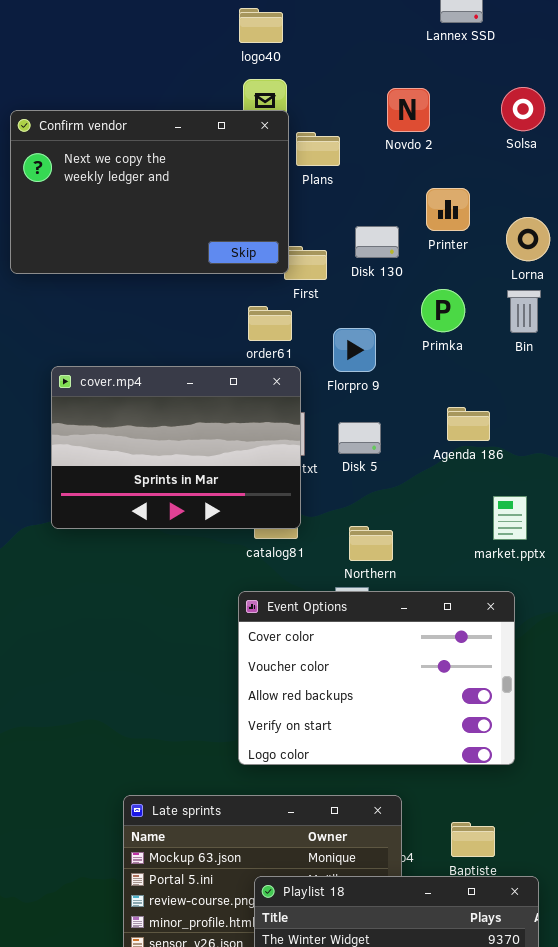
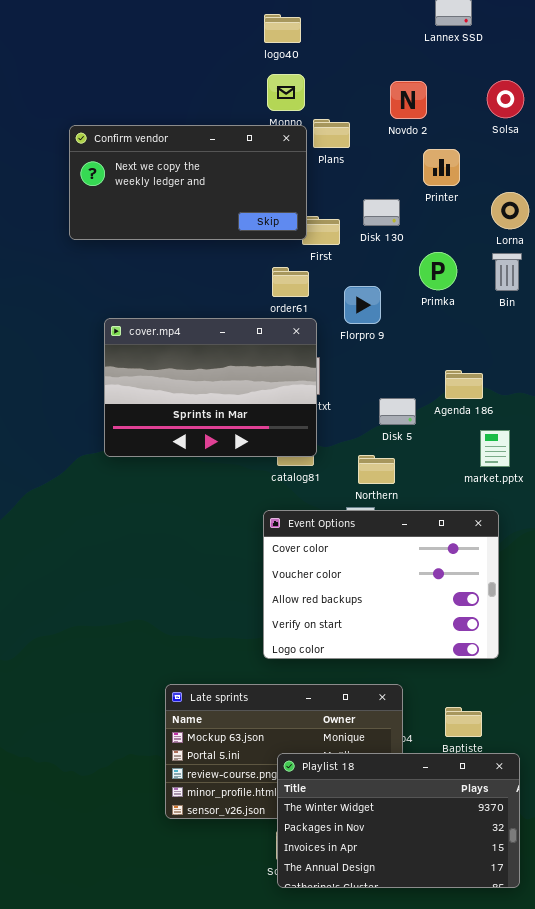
Confirm vendor: [10,110,289,274] -> [69,125,307,240], resized
Printer: [426,188,470,231] -> [423,149,460,186], moved
Agenda 186: [447,407,490,441] -> [445,370,483,399], moved
Disk 5: [338,422,381,454] -> [379,398,416,425], moved

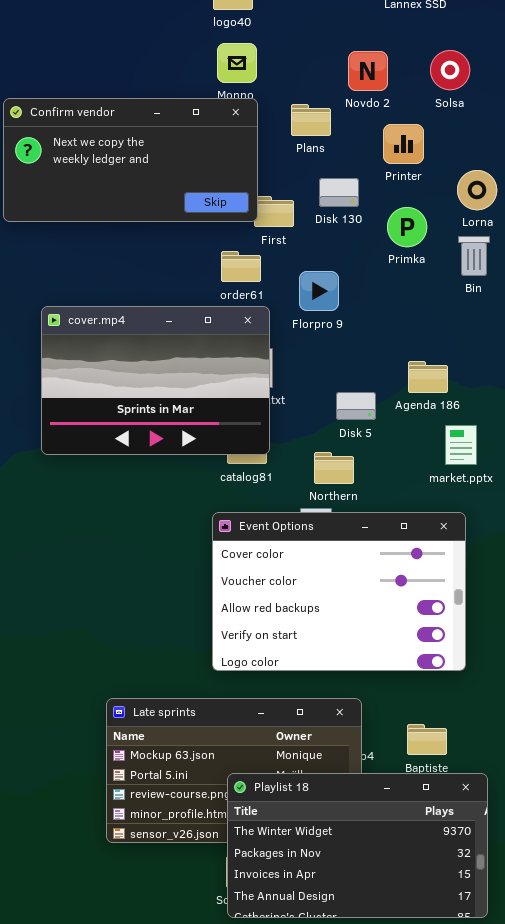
Solsa: [487,80,524,118] -> [430,50,470,90], moved
Plans: [313,119,350,148] -> [291,104,331,136], moved
Primka: [419,252,457,290] -> [387,207,427,247], moved

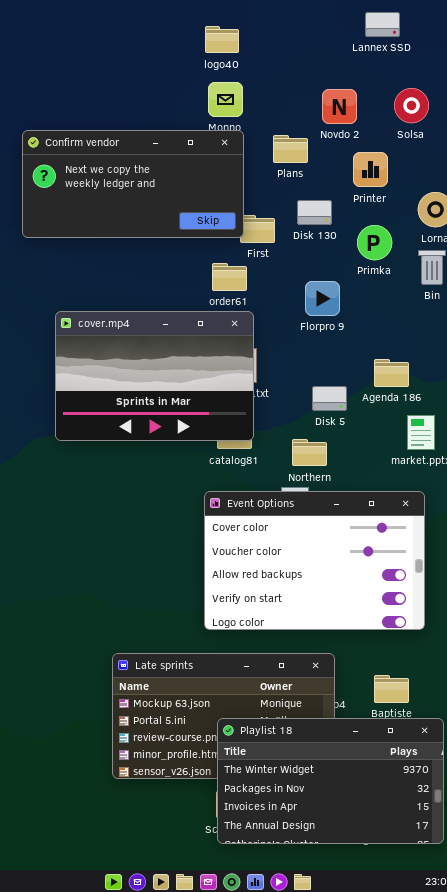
Florpro 9: [299,271,339,311] -> [305,281,340,316], moved

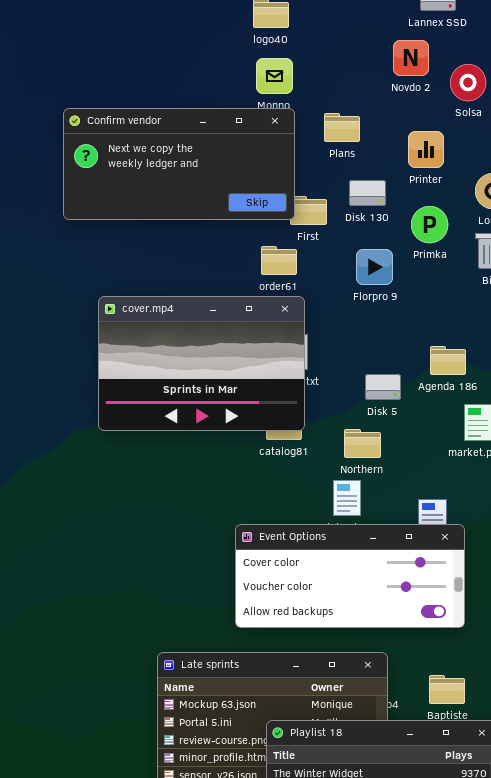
Novdo 2: [322,89,357,124] -> [393,40,429,76], moved
Florpro 9: [305,281,340,316] -> [356,249,393,285], moved
Event Options: [204,491,425,630] -> [235,524,465,628], moved, resized

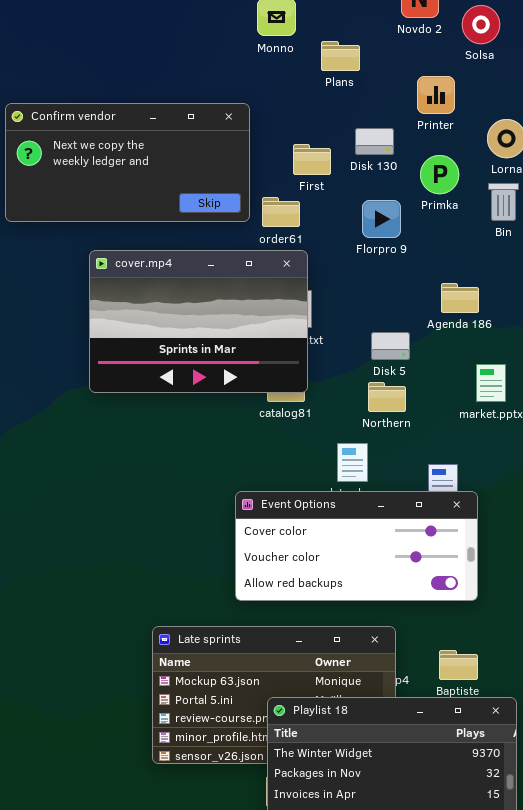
Confirm vendor: [63,108,295,220] -> [5,103,250,222], moved
Plans: [324,113,360,142] -> [321,41,360,71], moved
Agenda 186: [430,346,466,375] -> [441,283,479,313], moved
Northern: [344,429,381,458] -> [368,382,406,412], moved

